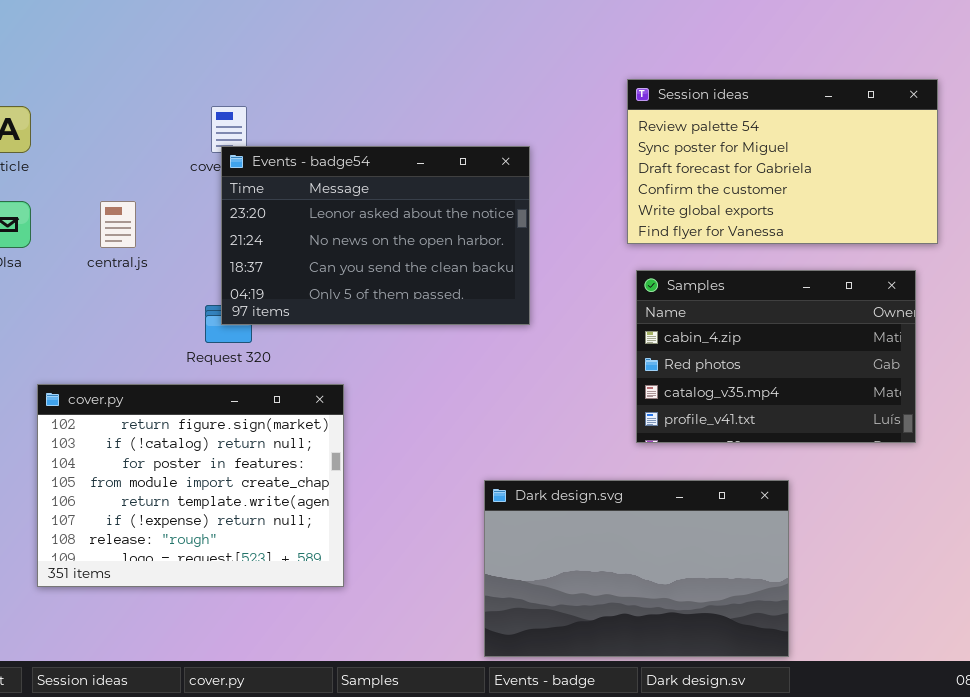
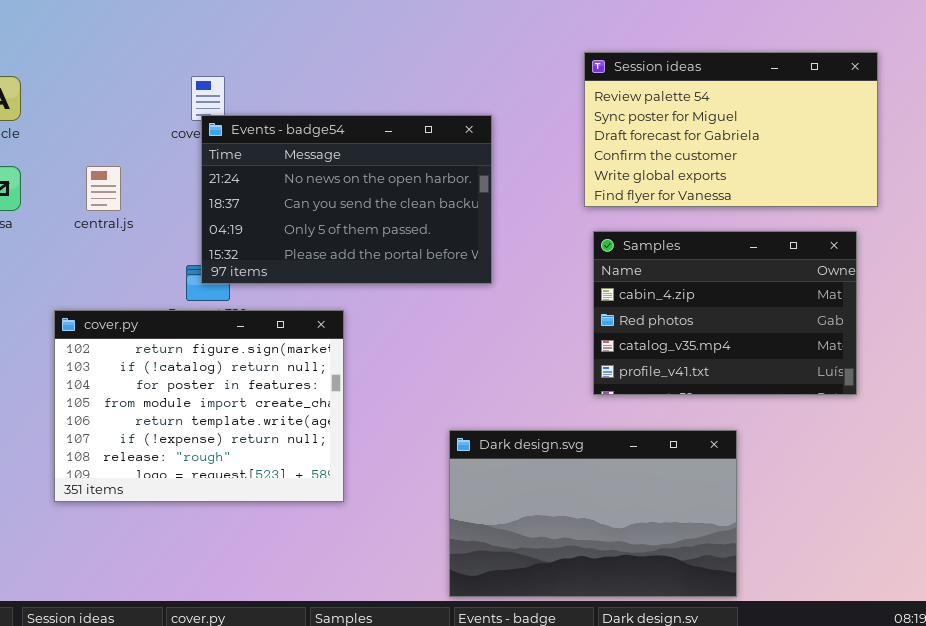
Events - badge54: [221,146,530,325] -> [201,115,492,284], scrolled down 1 row
cover.py: [37,384,344,587] -> [54,310,344,502], moved

